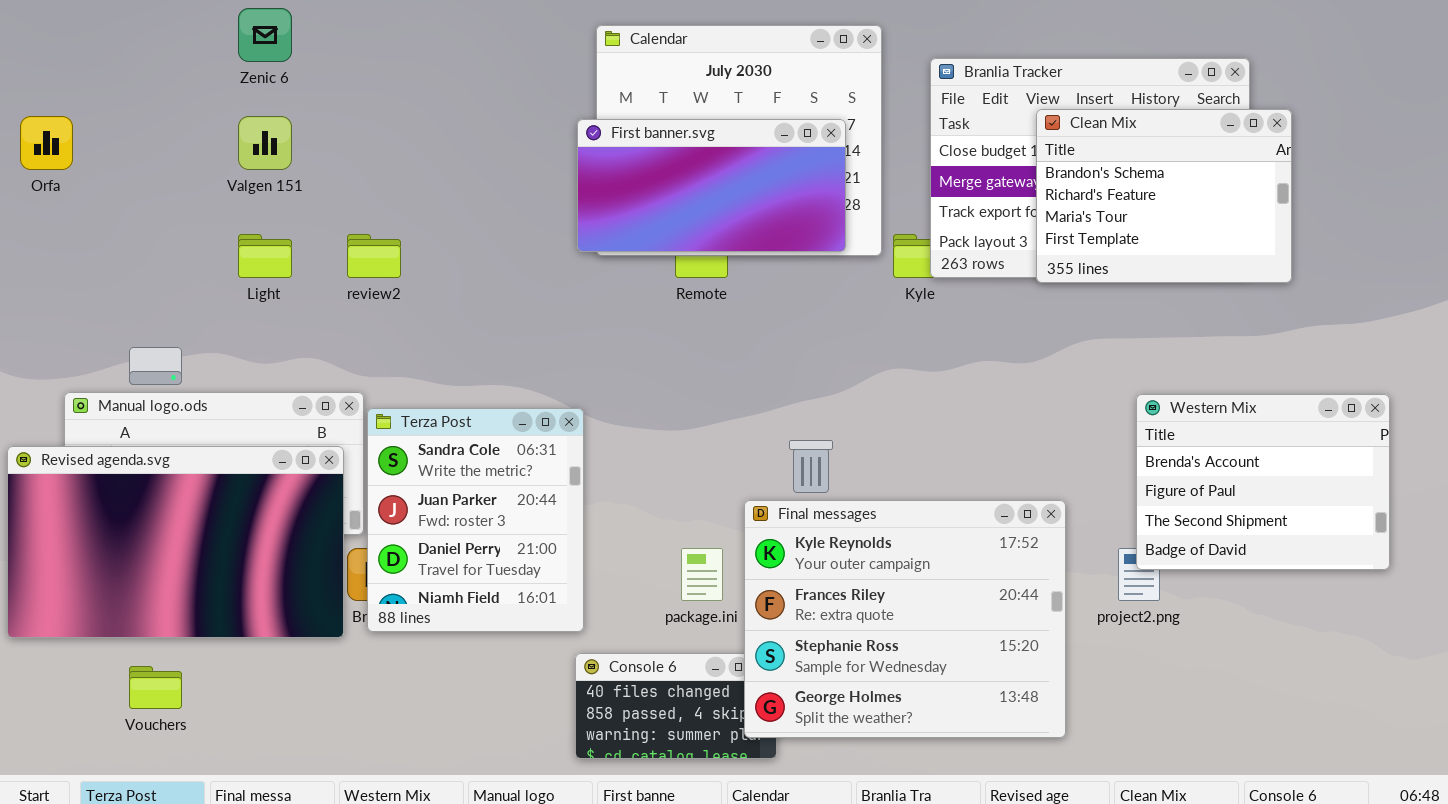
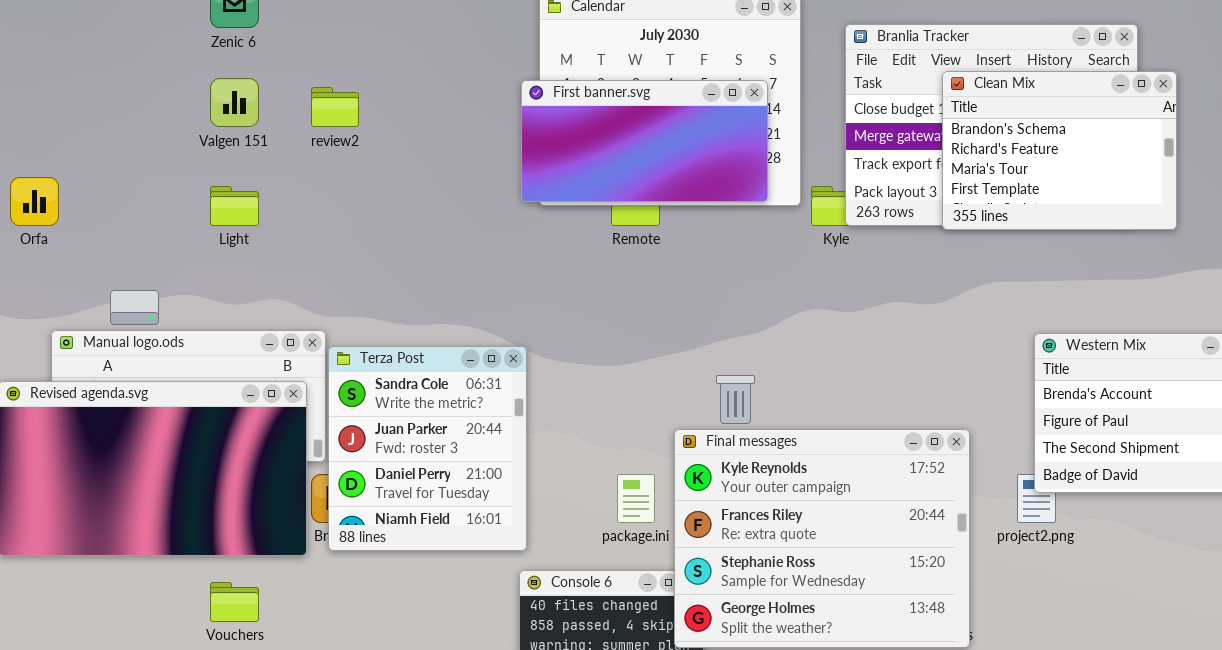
Orfa: [20,116,73,170] -> [10,177,59,226], moved
review2: [347,234,401,278] -> [311,87,359,127], moved
Vouchers: [129,666,182,709] -> [210,582,259,622], moved

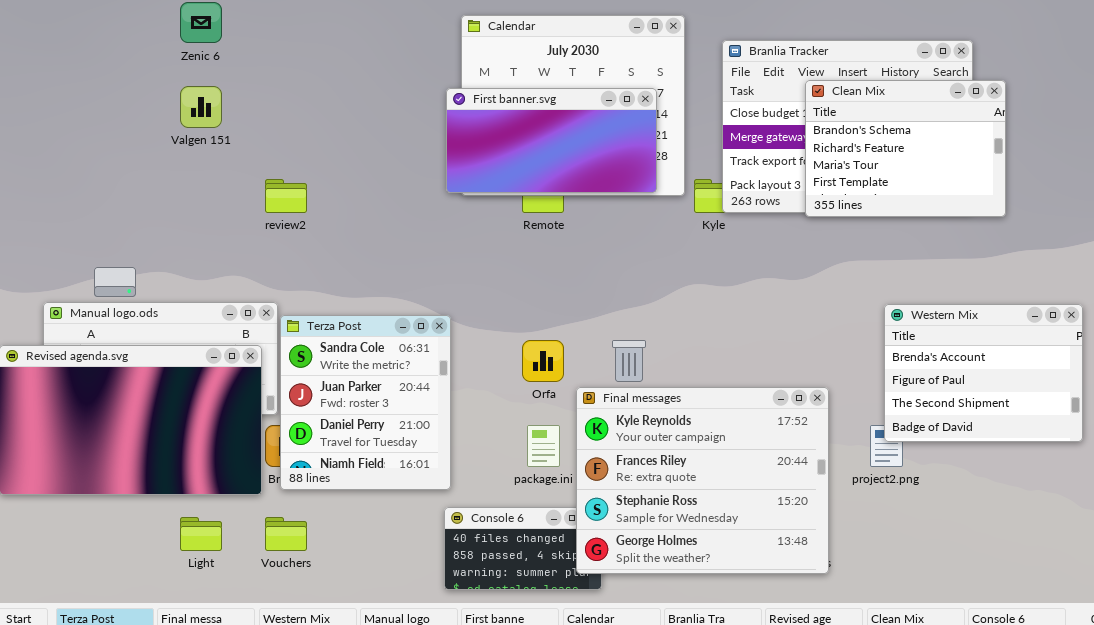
review2: [311,87,359,127] -> [265,179,307,213], moved
Orfa: [10,177,59,226] -> [522,340,564,382], moved
Light: [210,186,259,226] -> [180,517,222,551], moved
Vouchers: [210,582,259,622] -> [265,517,307,551], moved

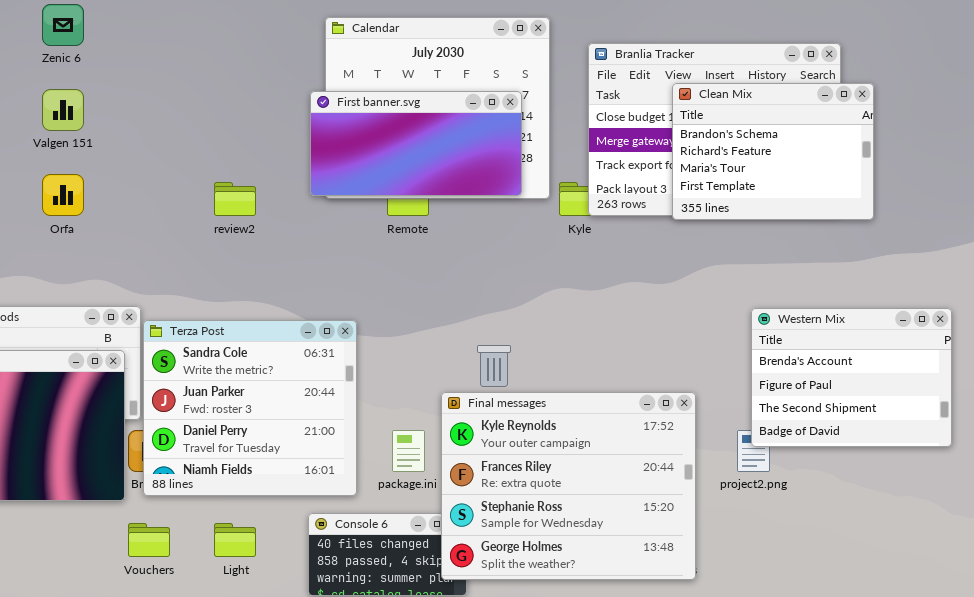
review2: [265,179,307,213] -> [214,182,256,216], moved
Terza Post: [280,315,451,490] -> [143,320,357,496], resized
Orfa: [522,340,564,382] -> [42,174,84,216], moved
Light: [180,517,222,551] -> [214,523,256,557], moved

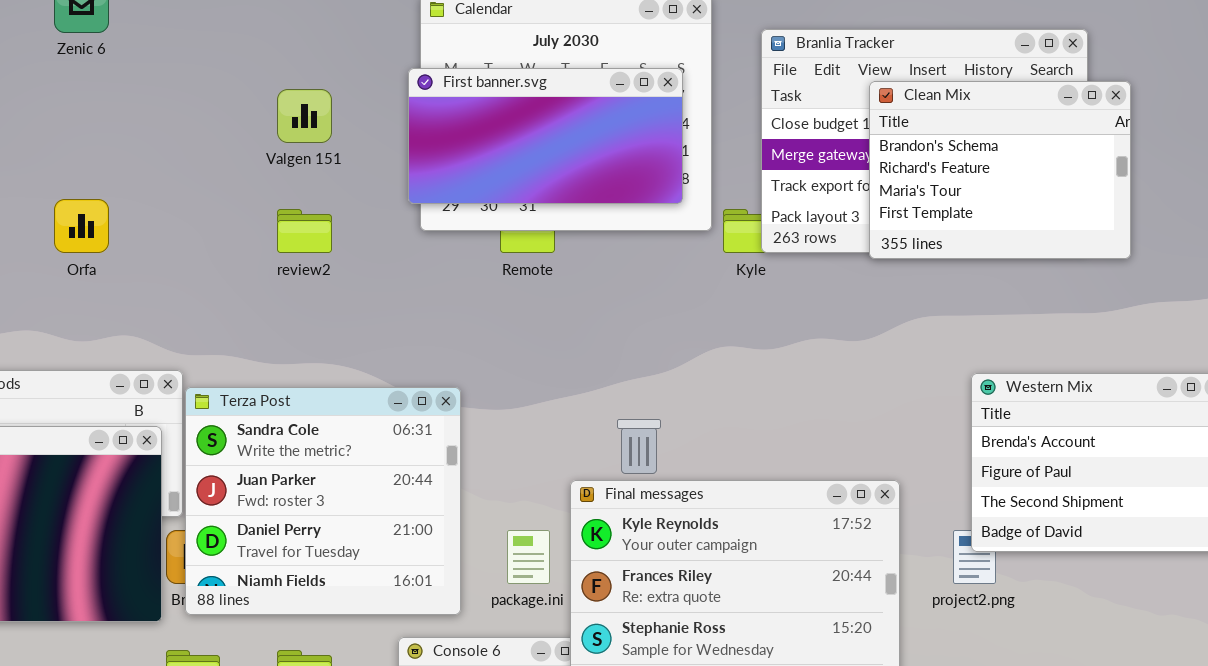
Valgen 151: [42,89,84,131] -> [277,89,332,143], moved
First banner.svg: [310,91,522,196] -> [408,68,683,204], moved

